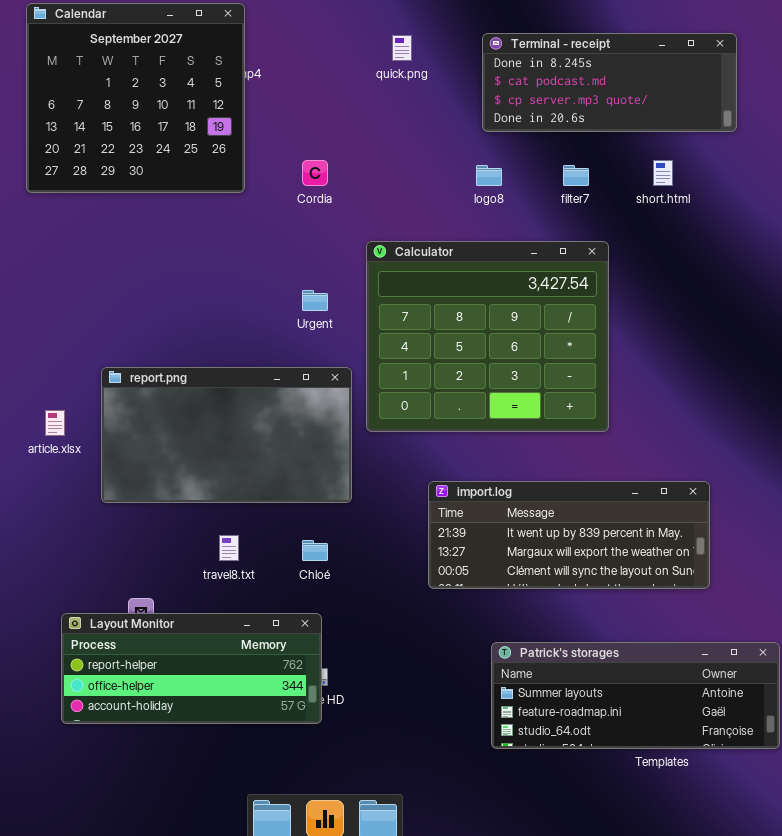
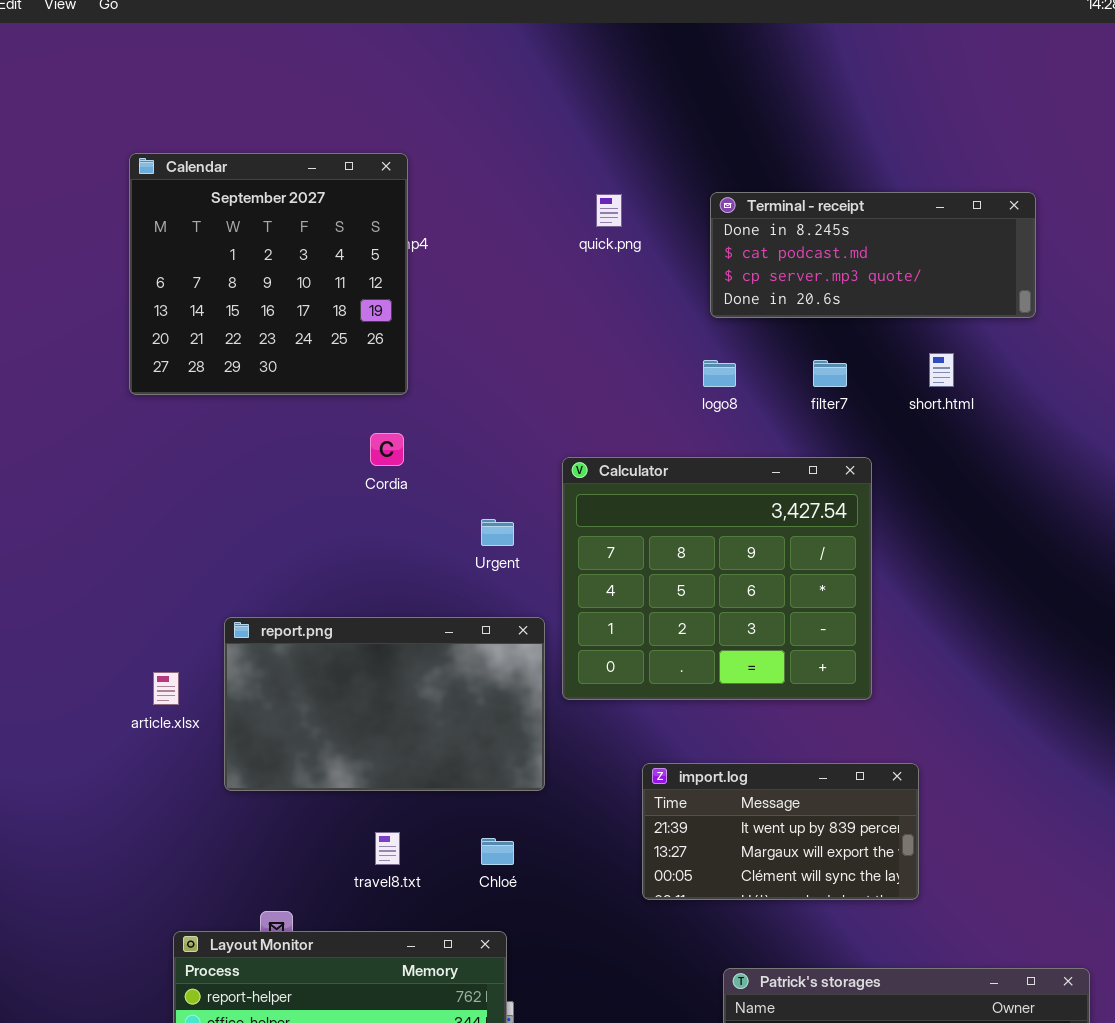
Cordia: [302,160,328,186] -> [370,433,404,466], moved
import.log: [428,481,710,589] -> [642,763,919,900], resized

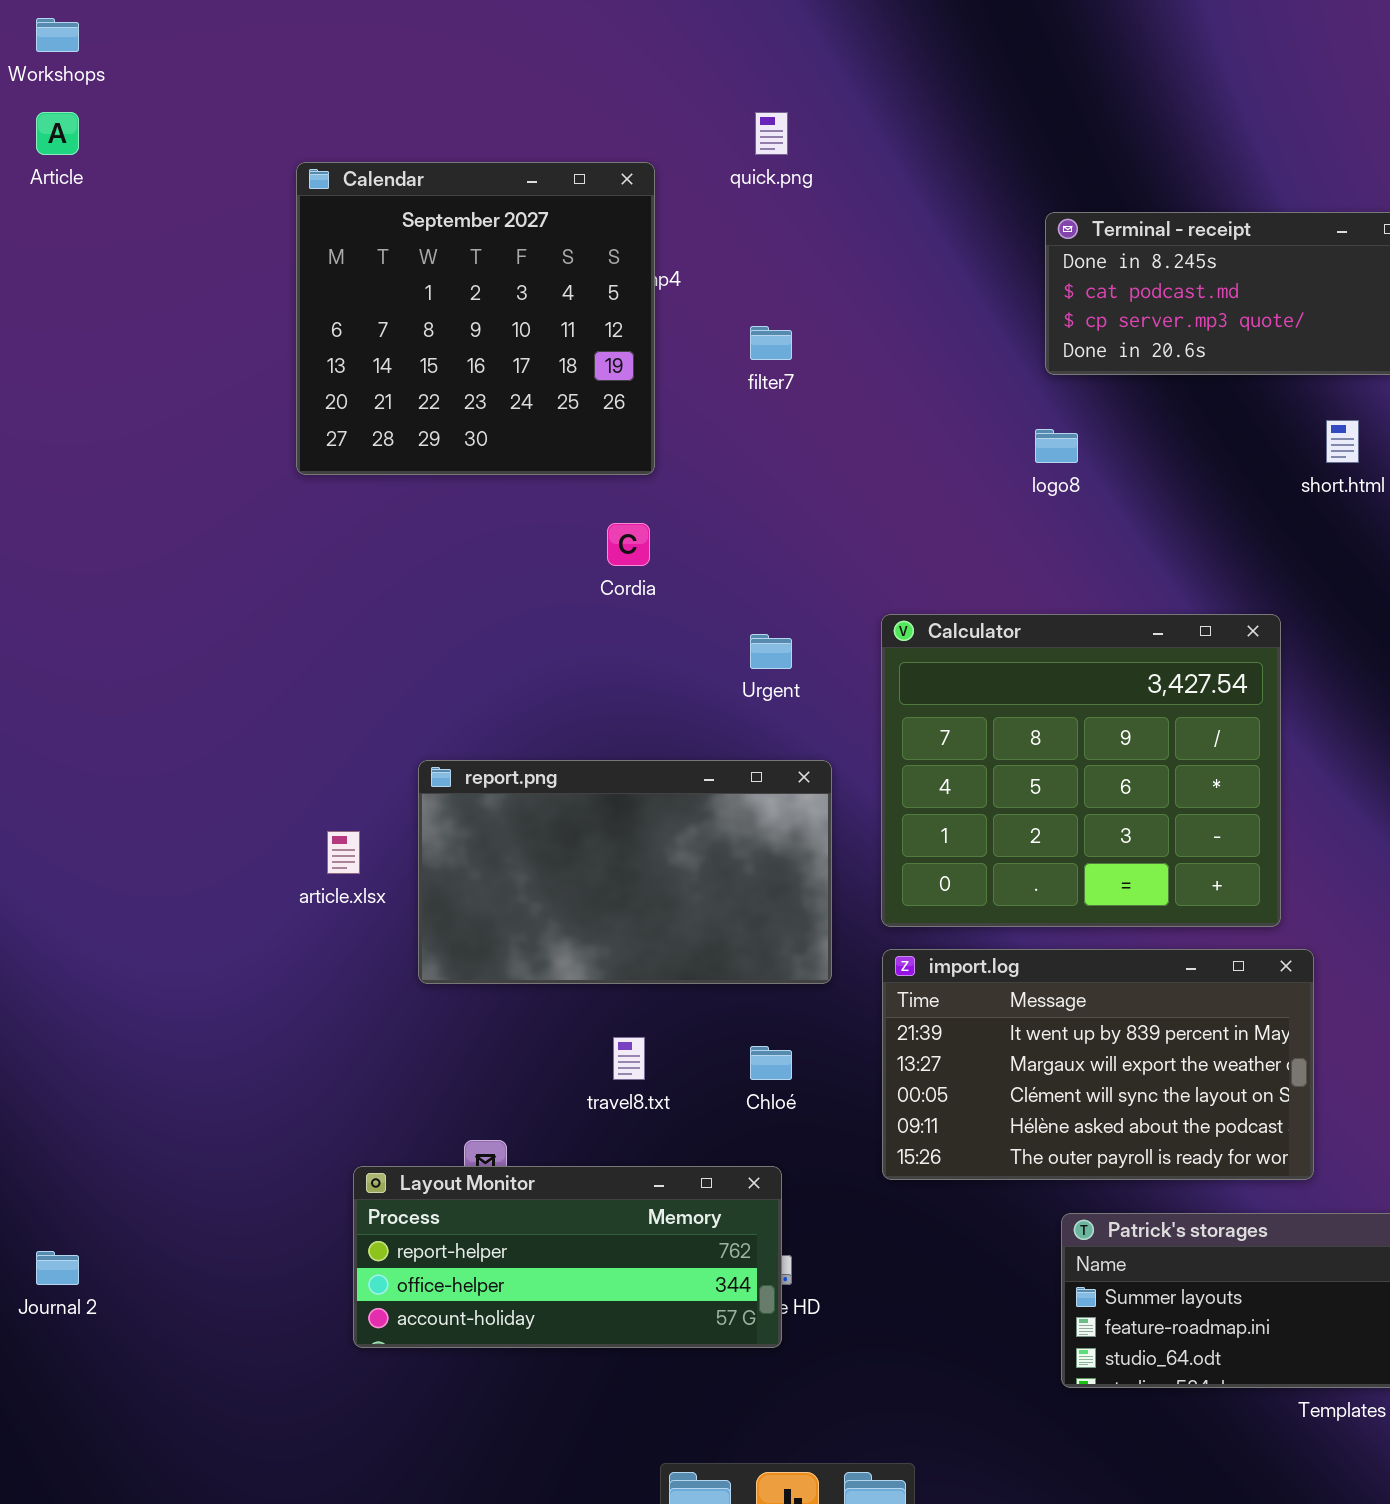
quick.png: [596,194,622,227] -> [755,112,788,155], moved
filter7: [813,360,847,387] -> [750,326,792,360], moved
Calculator: [562,457,872,700] -> [881,614,1281,927], moved
import.log: [642,763,919,900] -> [882,949,1314,1180], resized

